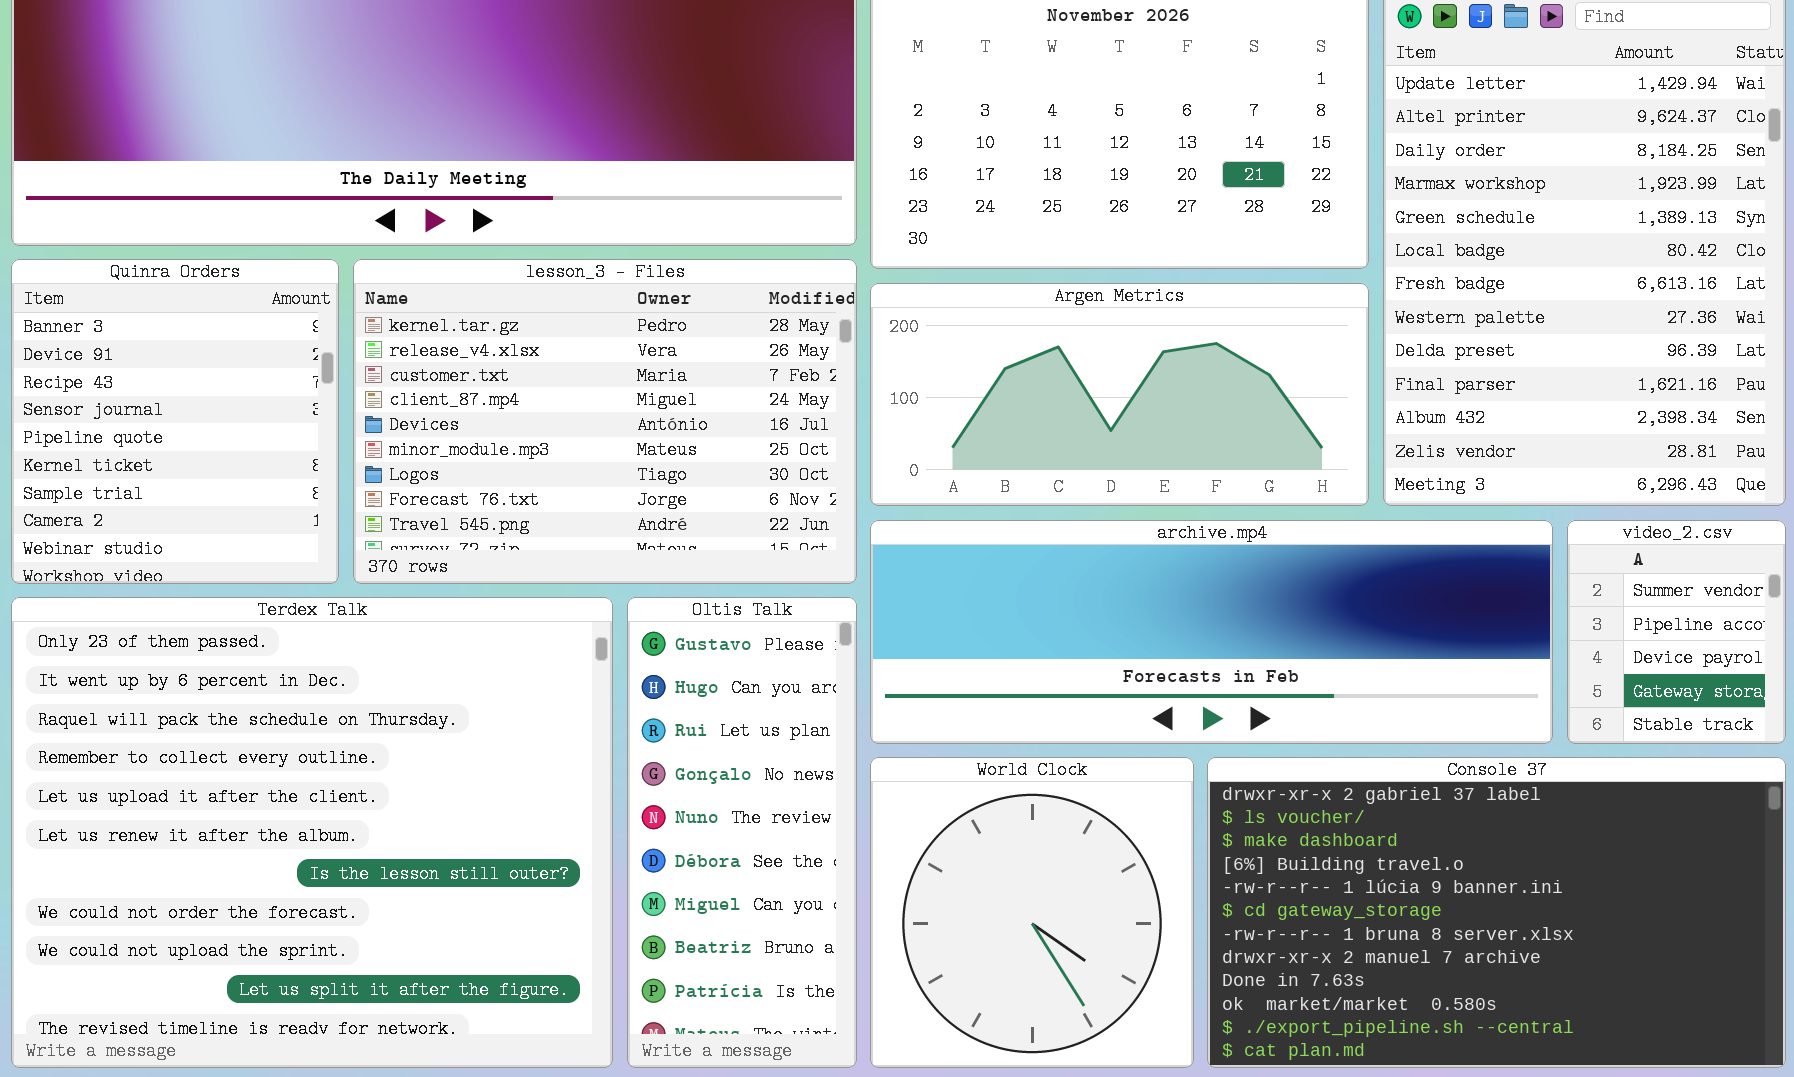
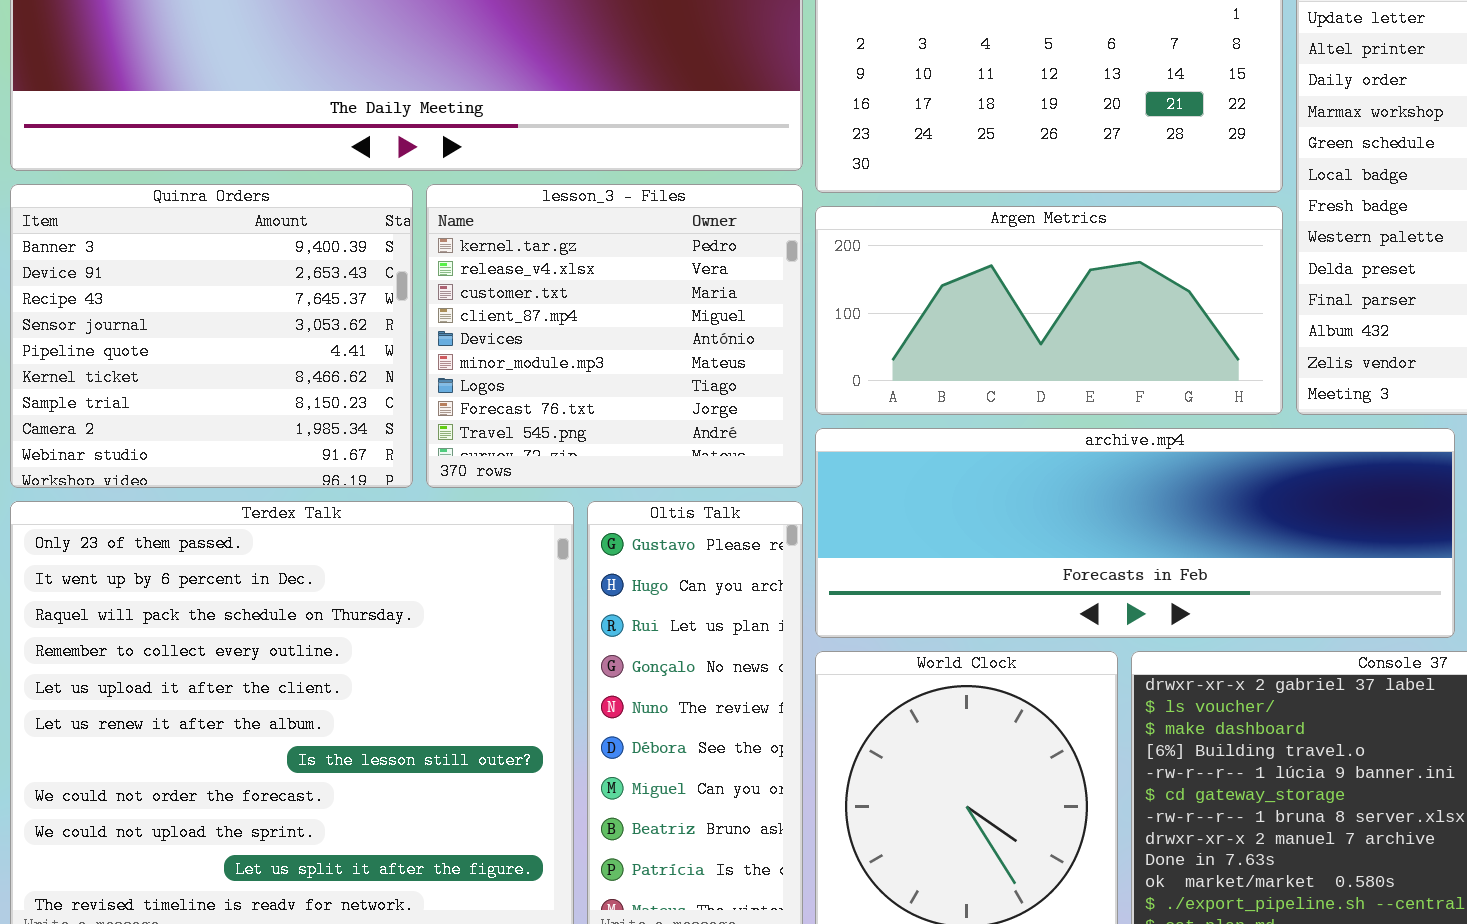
Quinra Orders: [11,259,339,584] -> [10,184,413,488], resized
lesson_3 - Files: [353,259,857,584] -> [426,184,803,488], resized

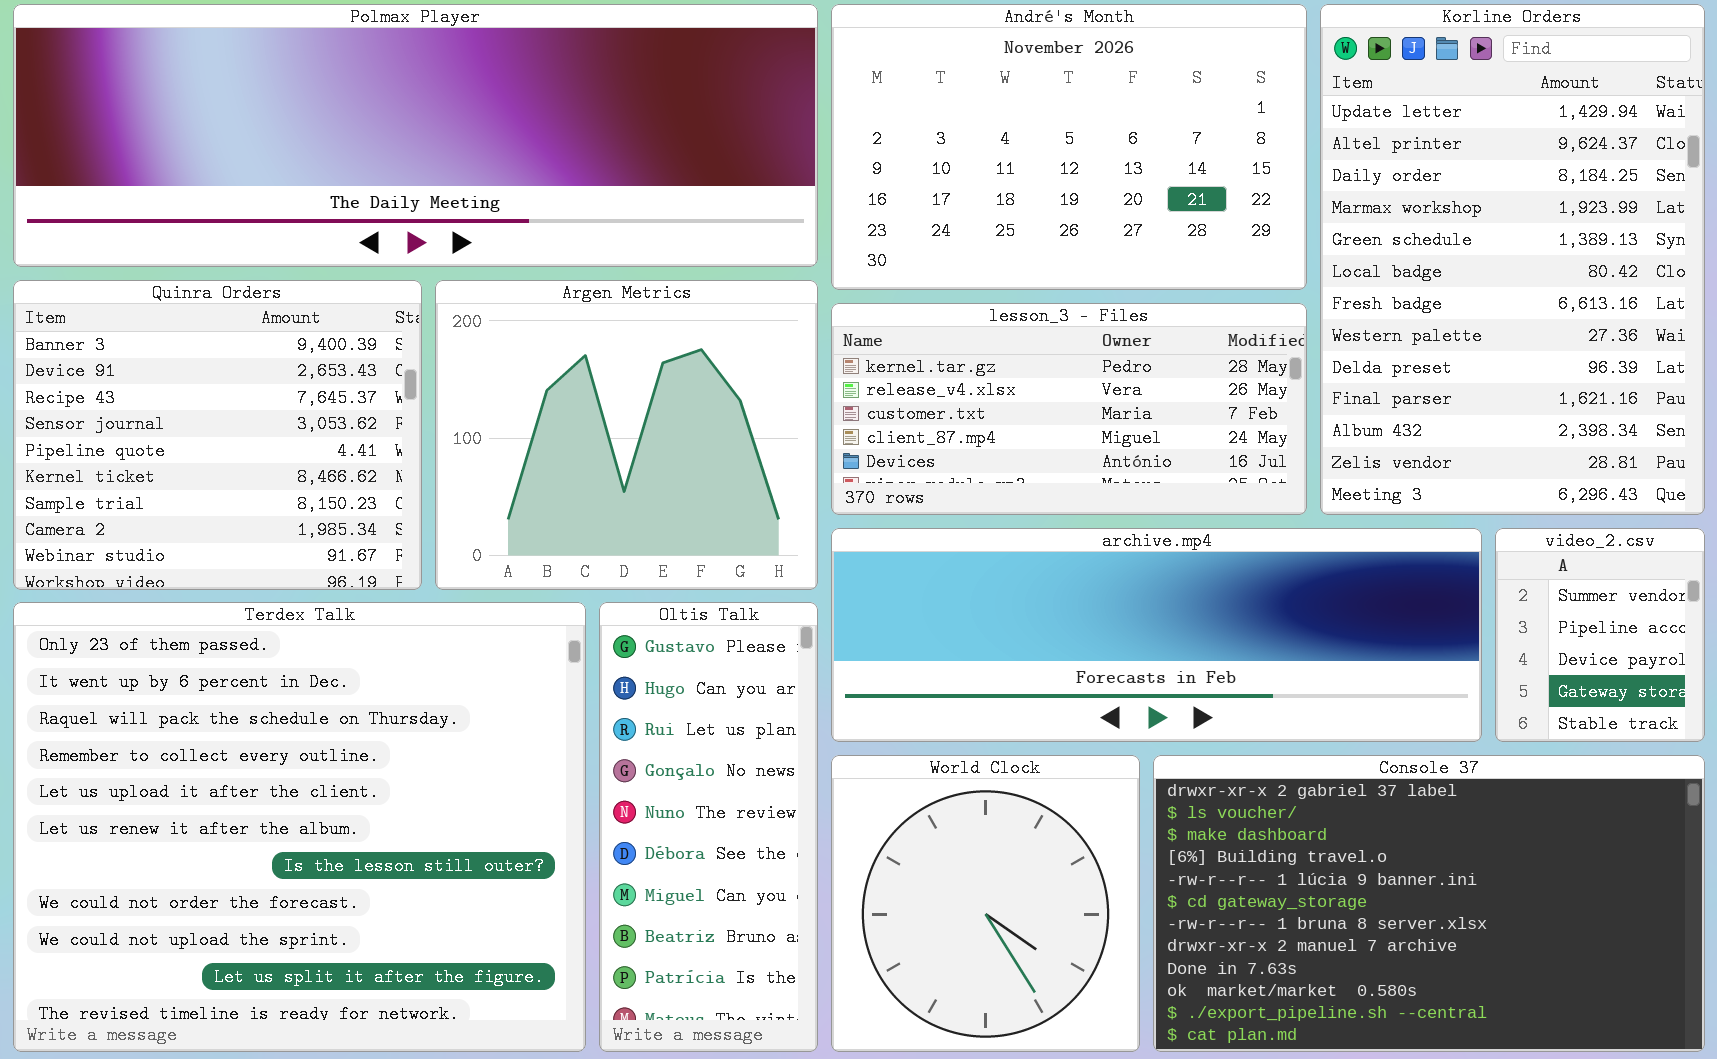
lesson_3 - Files: [426,184,803,488] -> [831,303,1307,515], moved, resized
Argen Metrics: [815,206,1283,415] -> [435,280,818,590], moved, resized

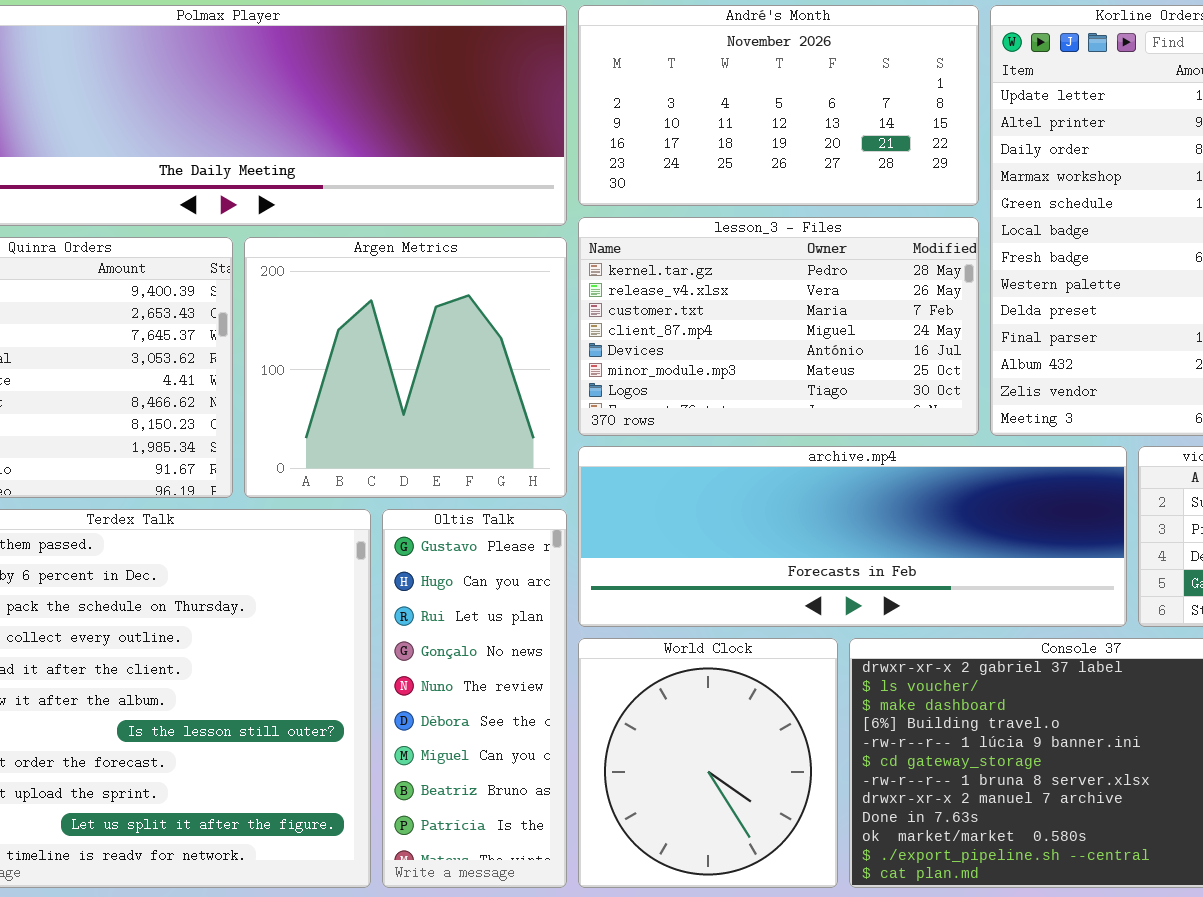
André's Month: [831,4,1307,290] -> [578,5,979,206], resized
lesson_3 - Files: [831,303,1307,515] -> [578,217,979,436], resized

